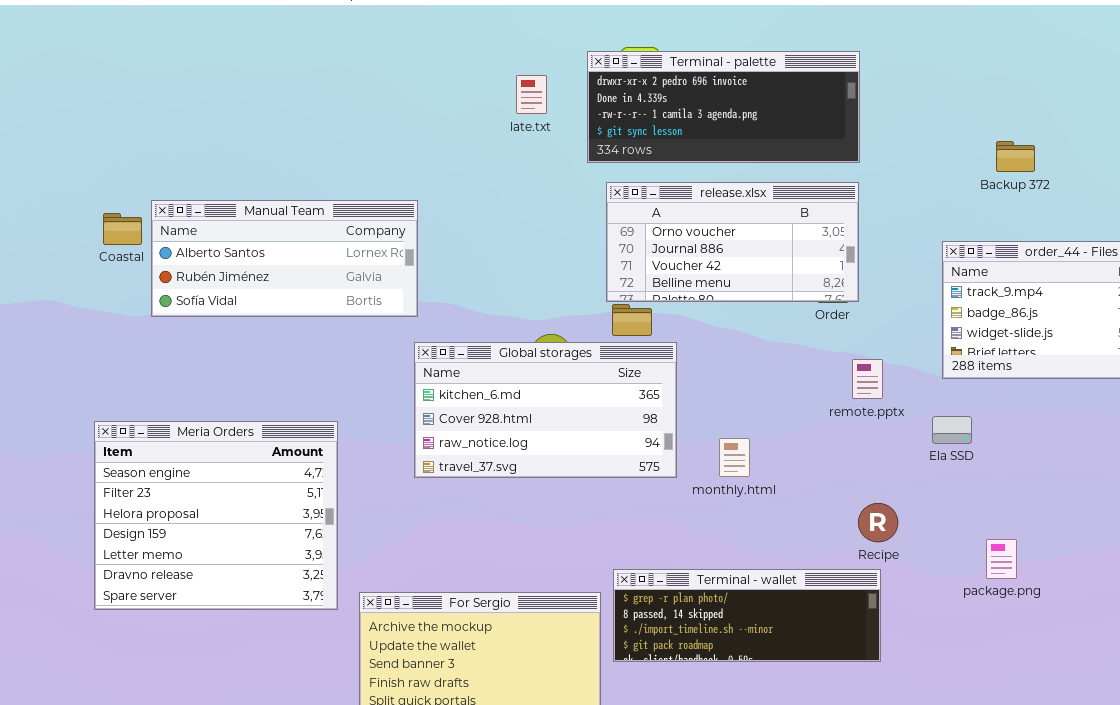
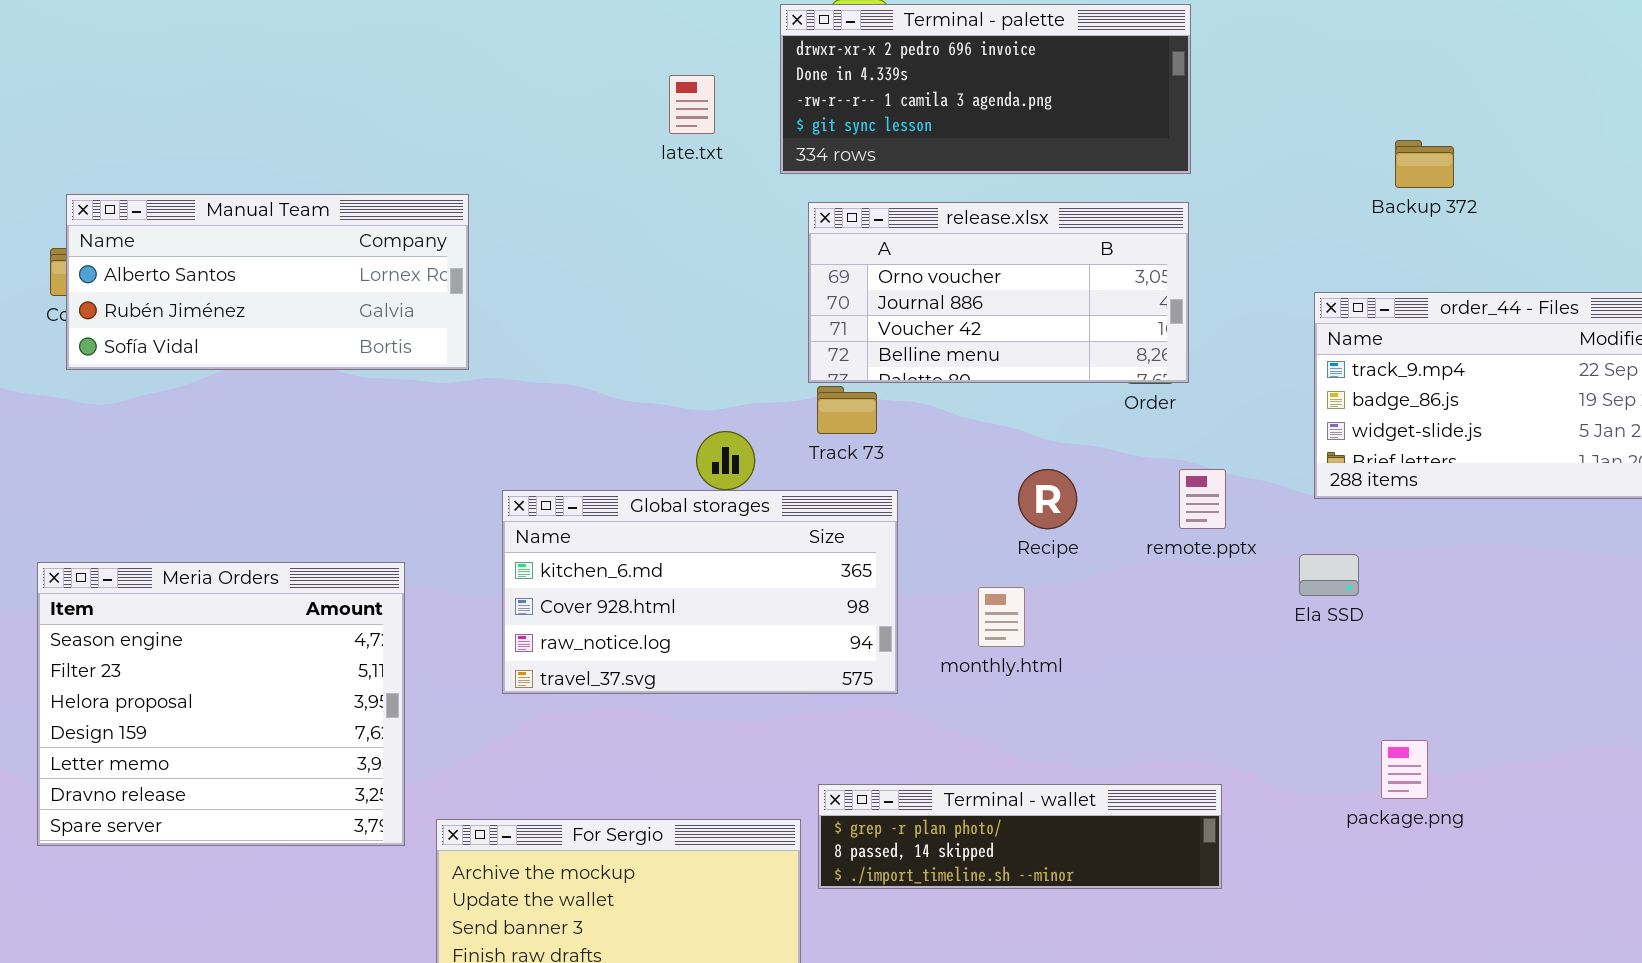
late.txt: [516,75,547,114] -> [669,75,715,134], moved
Manual Team: [151,200,418,317] -> [66,194,469,370], moved
Global storages: [414,342,677,478] -> [502,490,898,694], moved
Recipe: [858,503,898,542] -> [1018,469,1077,529], moved
Terminal - wallet: [613,569,881,662] -> [818,784,1222,889], resized

